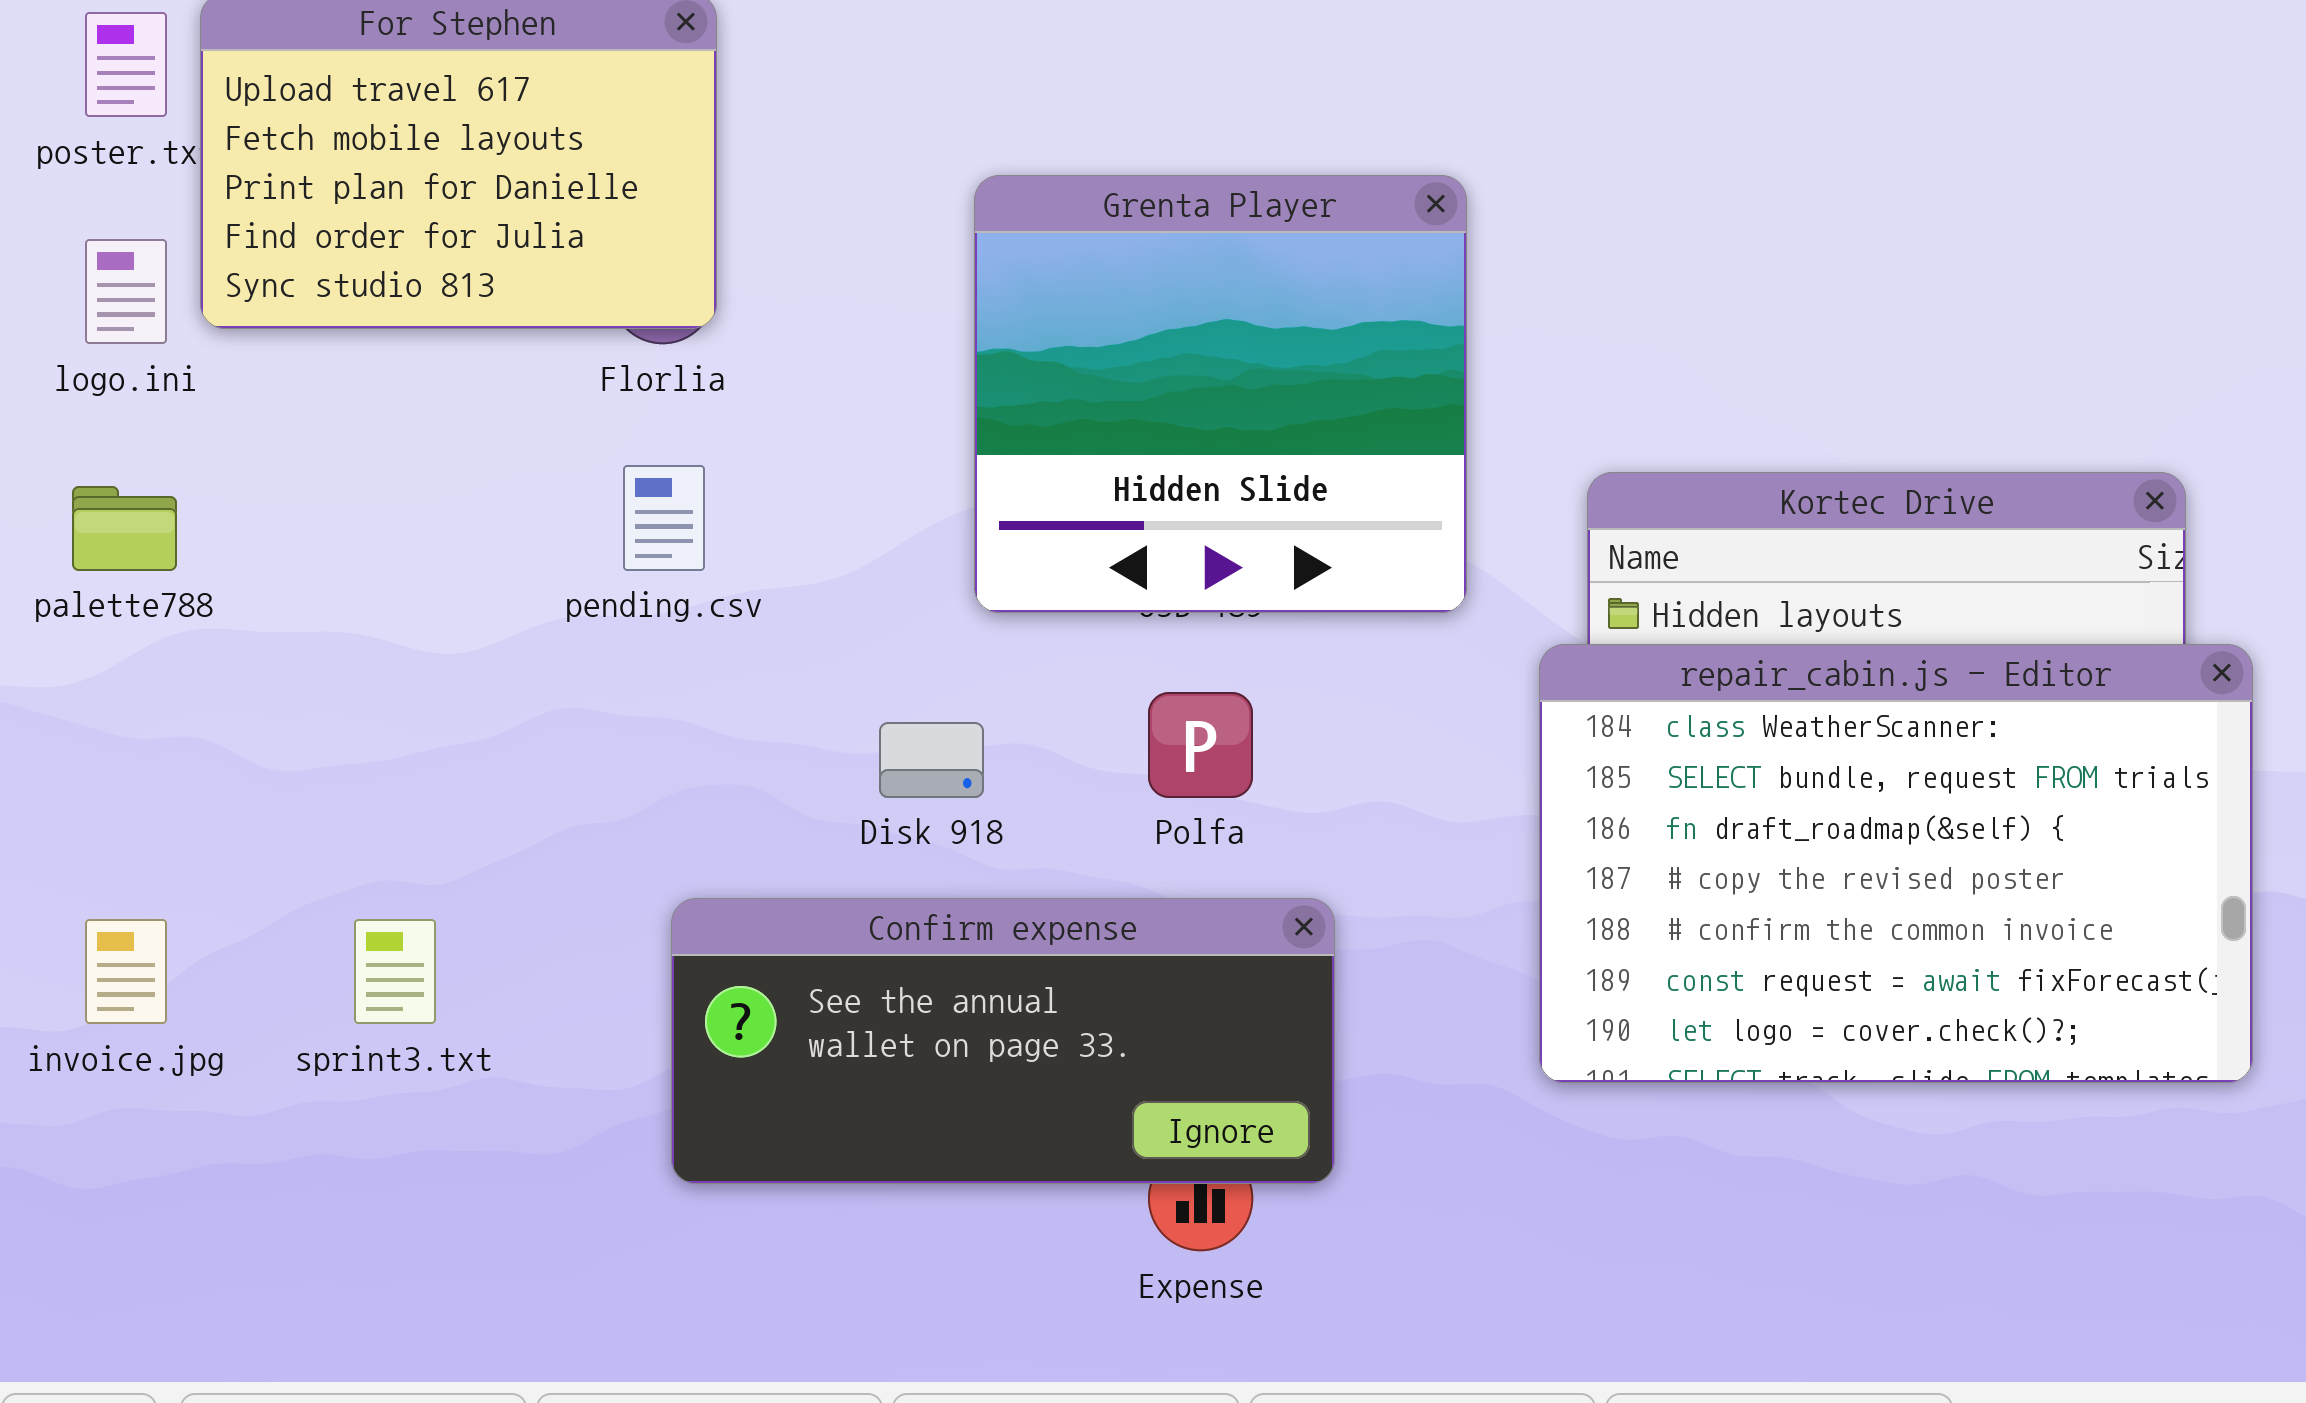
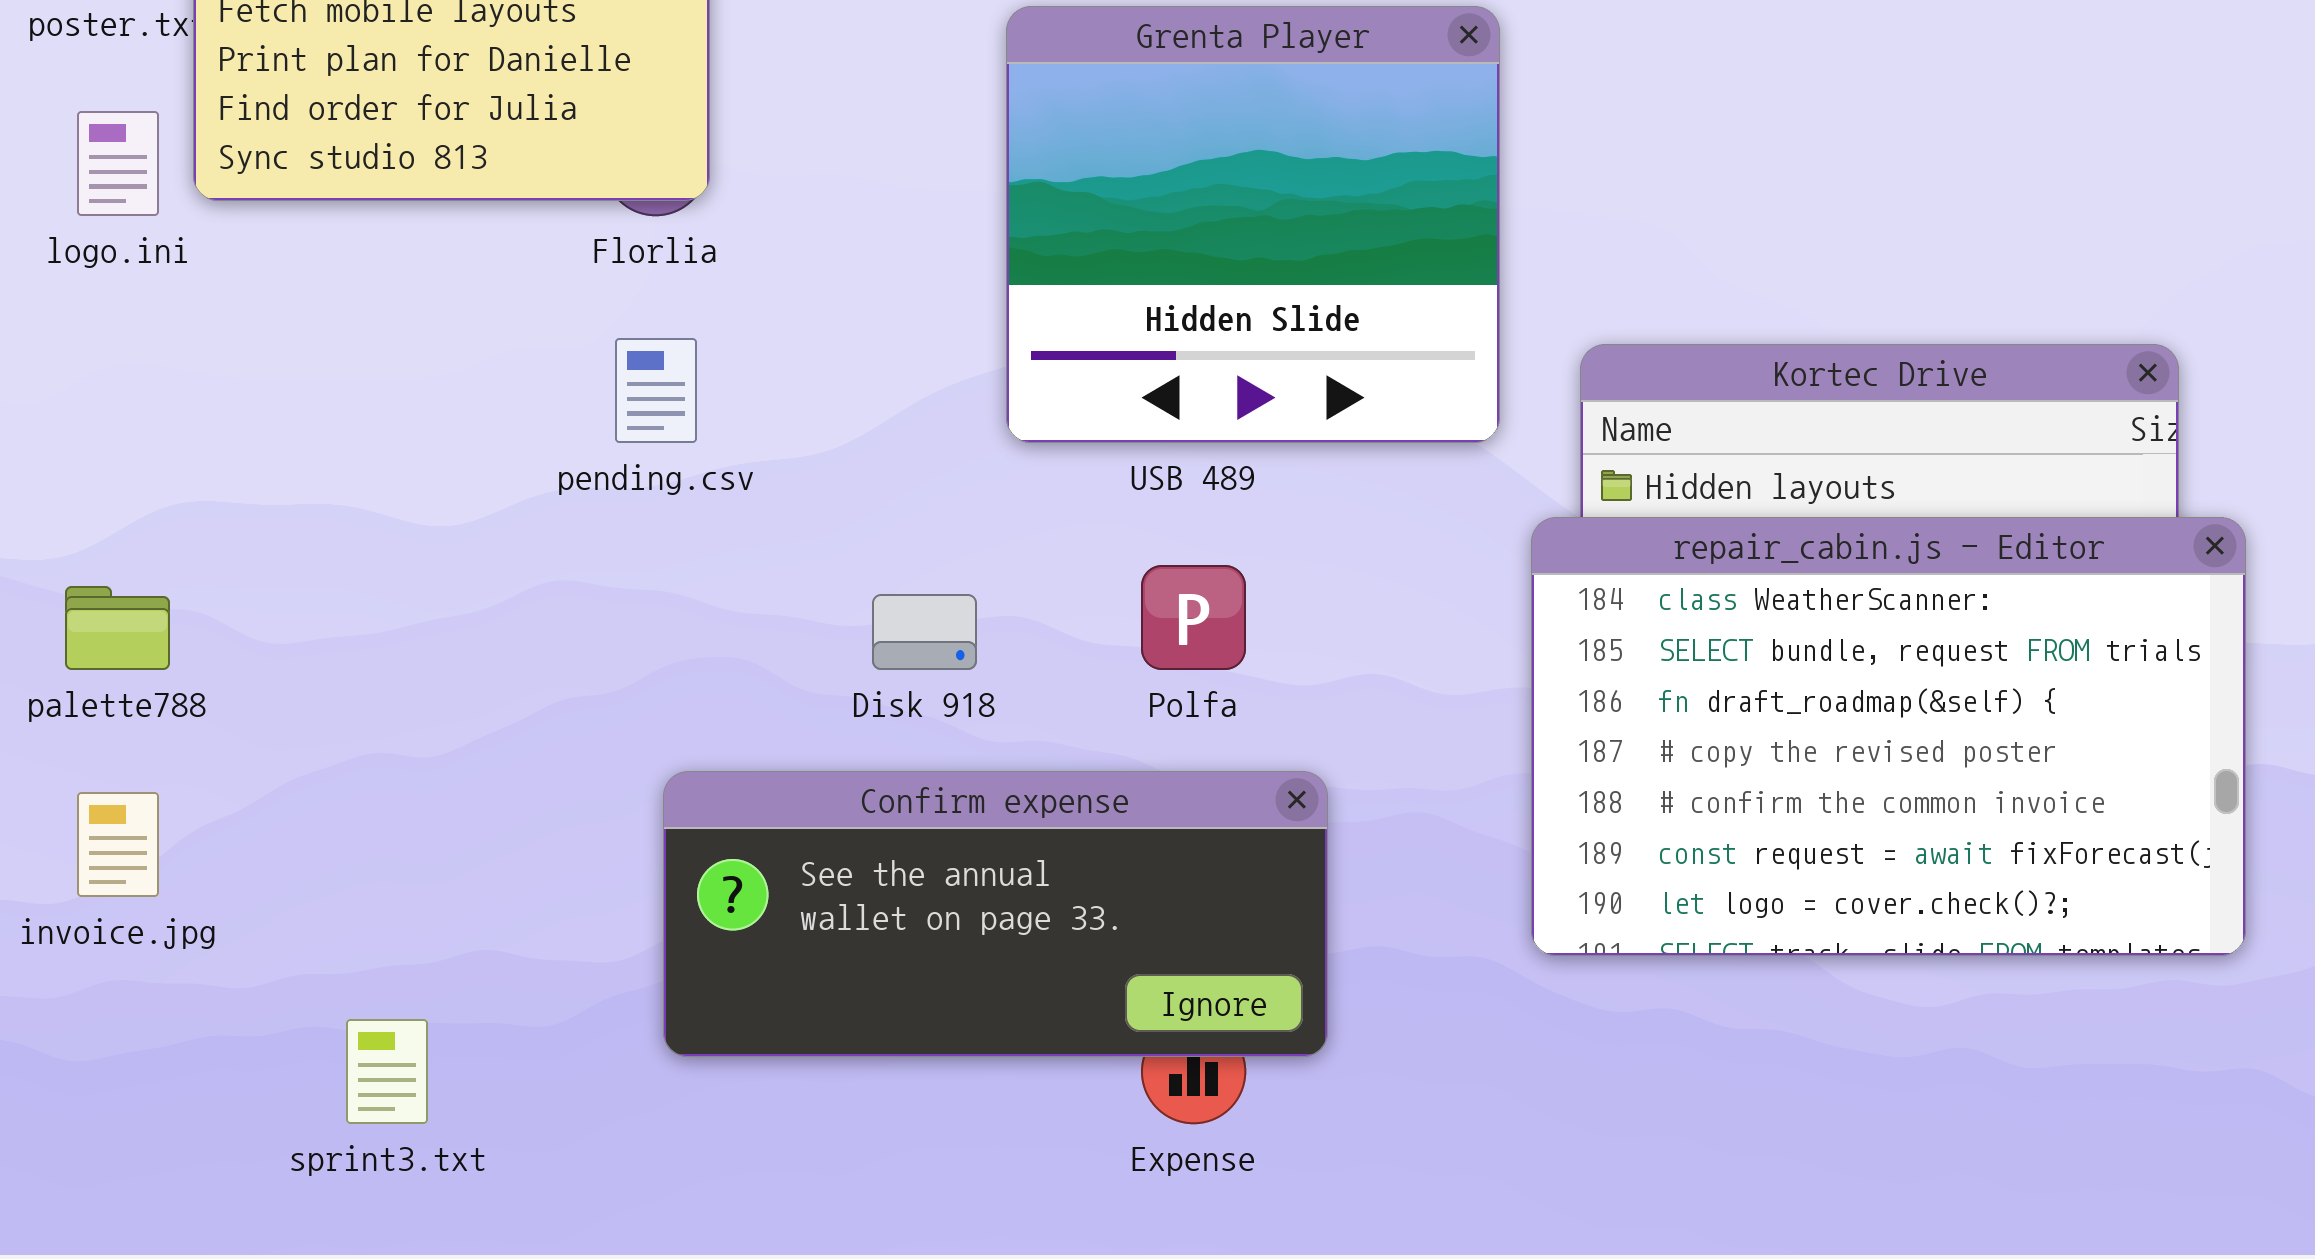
Grenta Player: [974,175,1467,613] -> [1006,6,1500,443], moved
palette788: [72,486,177,571] -> [65,586,170,670], moved
sprint3.txt: [354,919,436,1024] -> [346,1019,428,1124], moved

